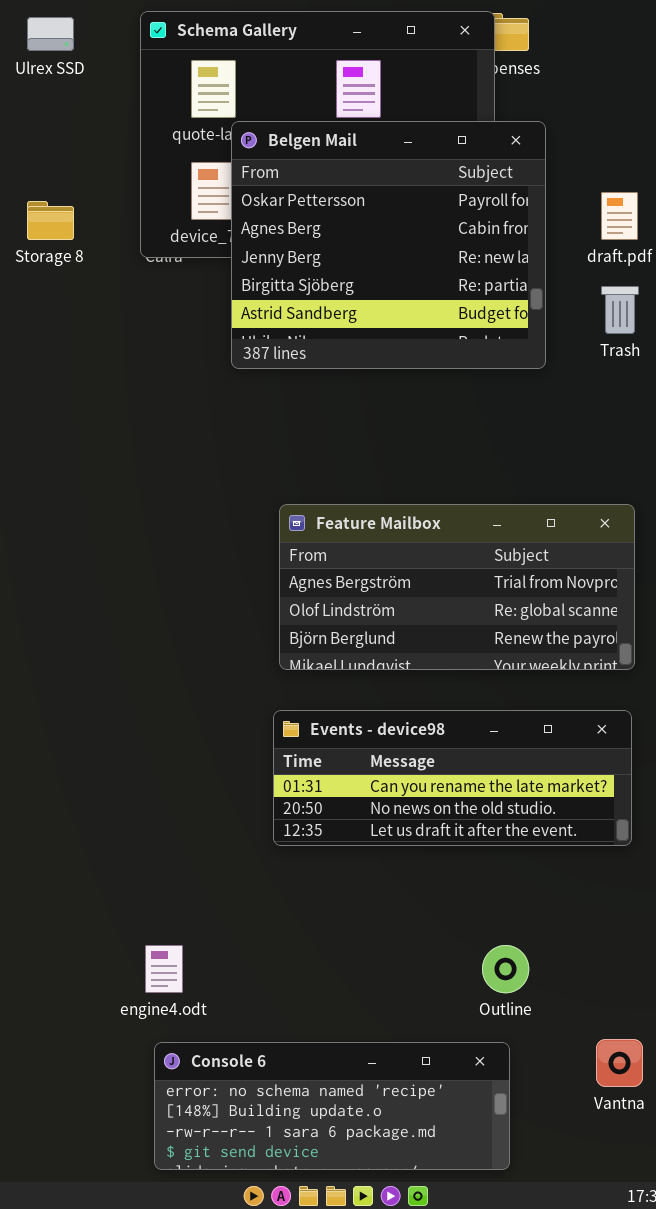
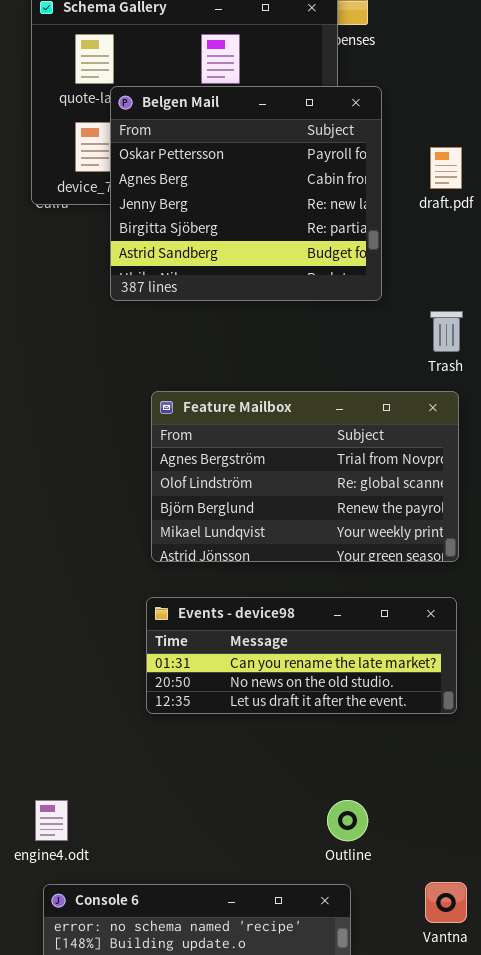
Trash: [601,286,639,334] -> [430,311,463,352], moved
Feature Mailbox: [279,504,635,670] -> [151,391,459,562], resized

